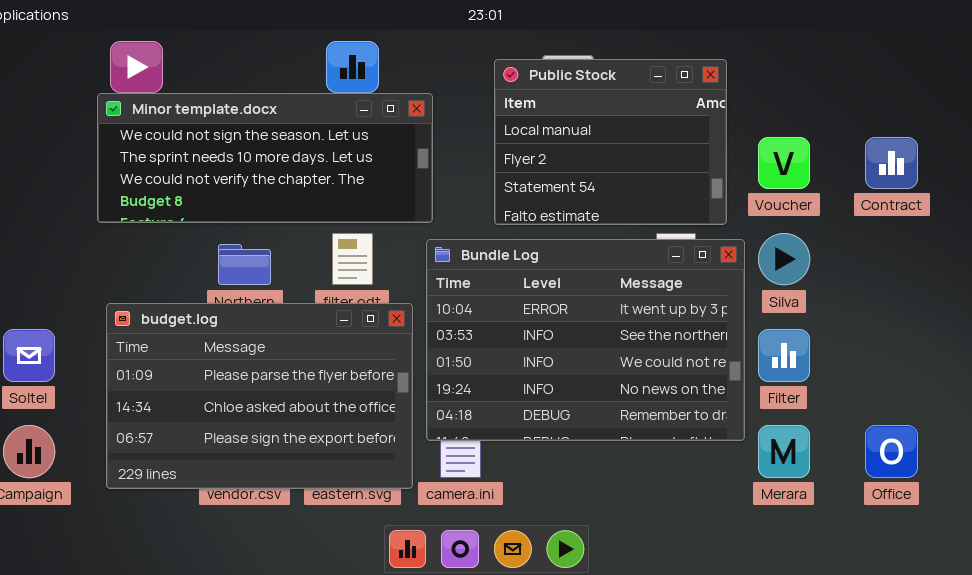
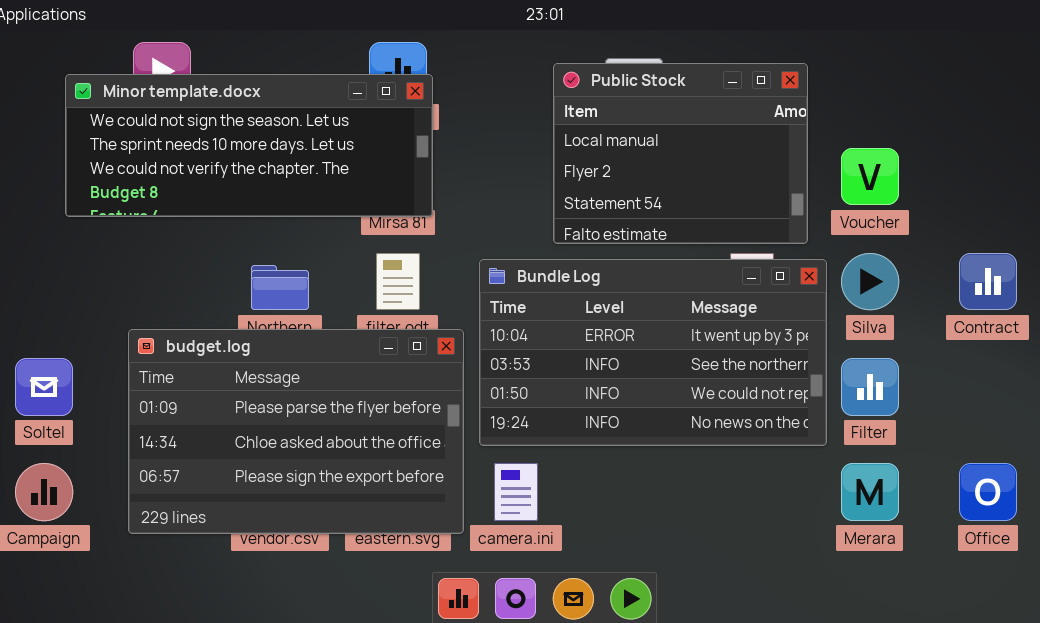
Minor template.docx: [97,93,433,223] -> [65,74,433,217], moved
Contract: [865,137,918,189] -> [959,253,1017,310], moved
Bundle Log: [426,239,745,441] -> [479,259,827,446], resized

